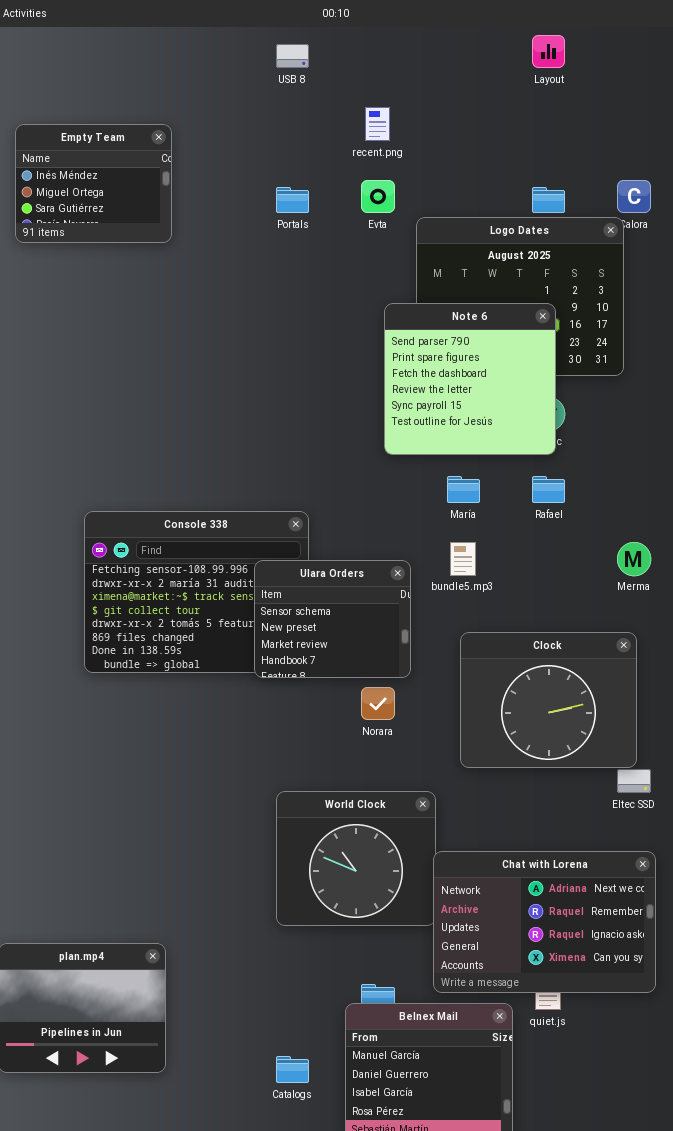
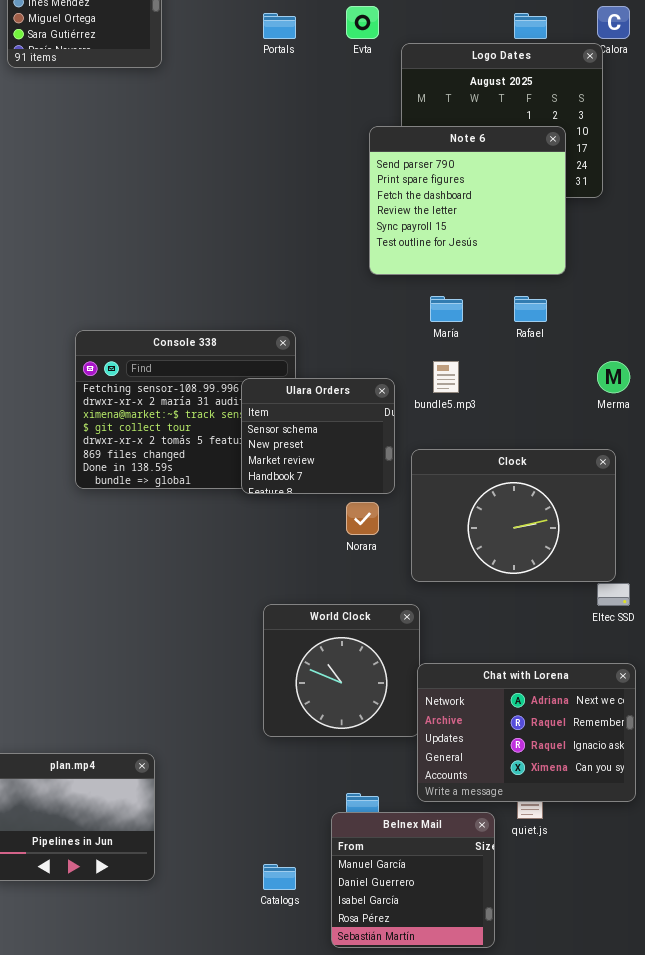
Note 6: [384,303,556,455] -> [369,126,566,275], resized
Clock: [460,632,637,768] -> [411,449,616,582], resized

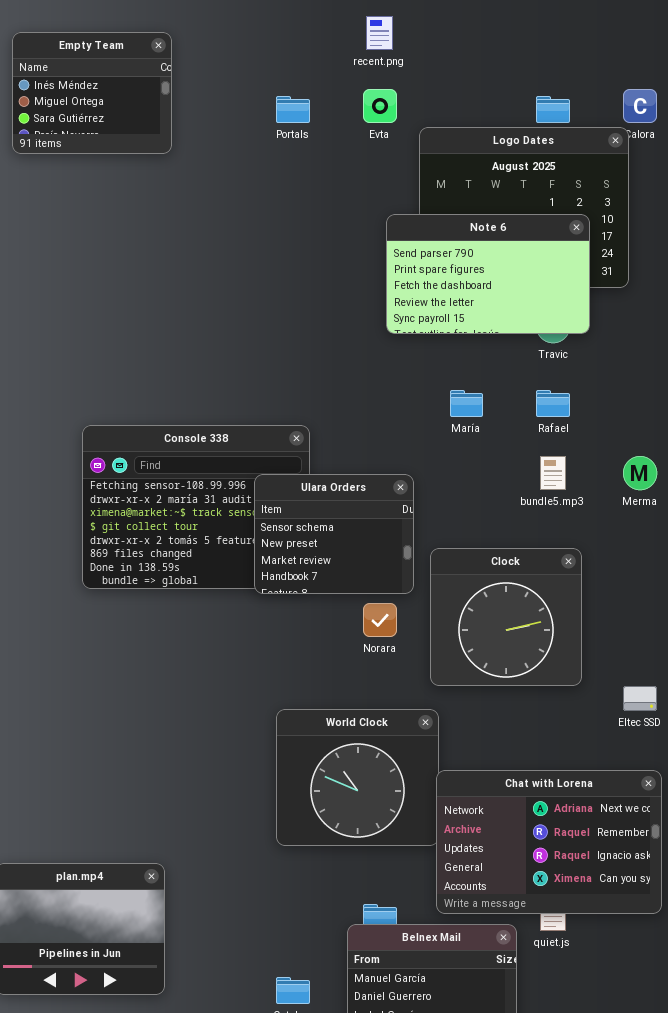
Note 6: [369,126,566,275] -> [386,214,590,334], resized
bundle5.mp3: [433,361,459,393] -> [540,456,566,490], moved
Clock: [411,449,616,582] -> [430,548,582,686], resized

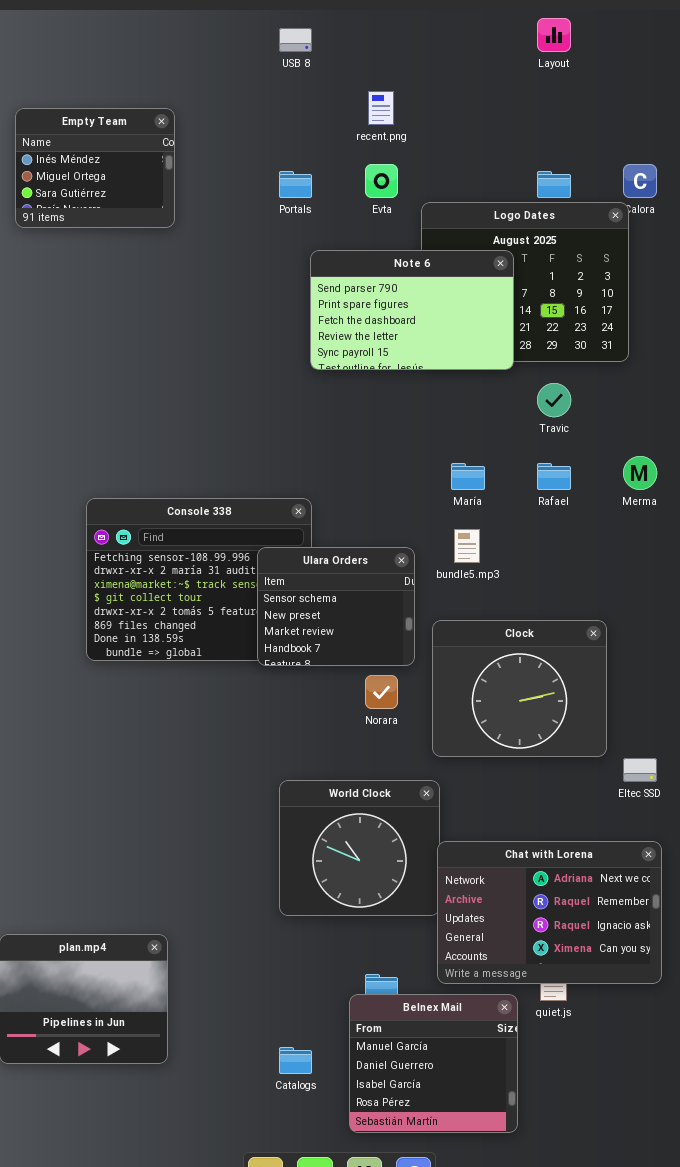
Note 6: [386,214,590,334] -> [310,250,514,370], moved
bundle5.mp3: [540,456,566,490] -> [454,529,480,563], moved
Merma: [623,456,657,490] -> [623,456,657,490], moved
Clock: [430,548,582,686] -> [432,620,607,757], resized

